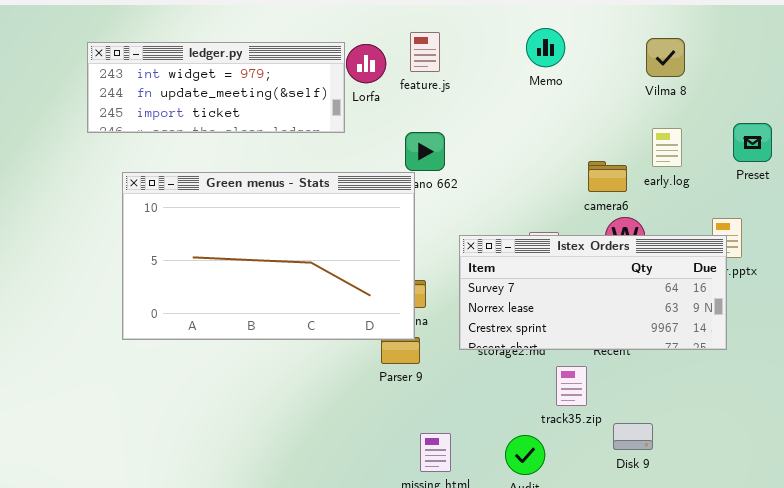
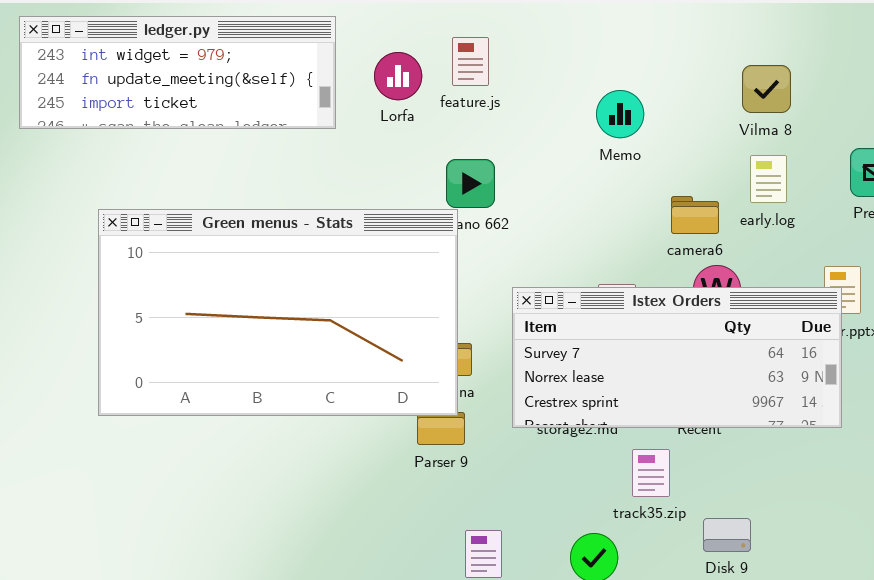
Memo: [526,28,565,67] -> [596,90,644,138], moved
Vilma 8: [646,38,685,77] -> [742,65,791,113], moved
ledger.py: [87,42,345,133] -> [19,16,336,129], moved

